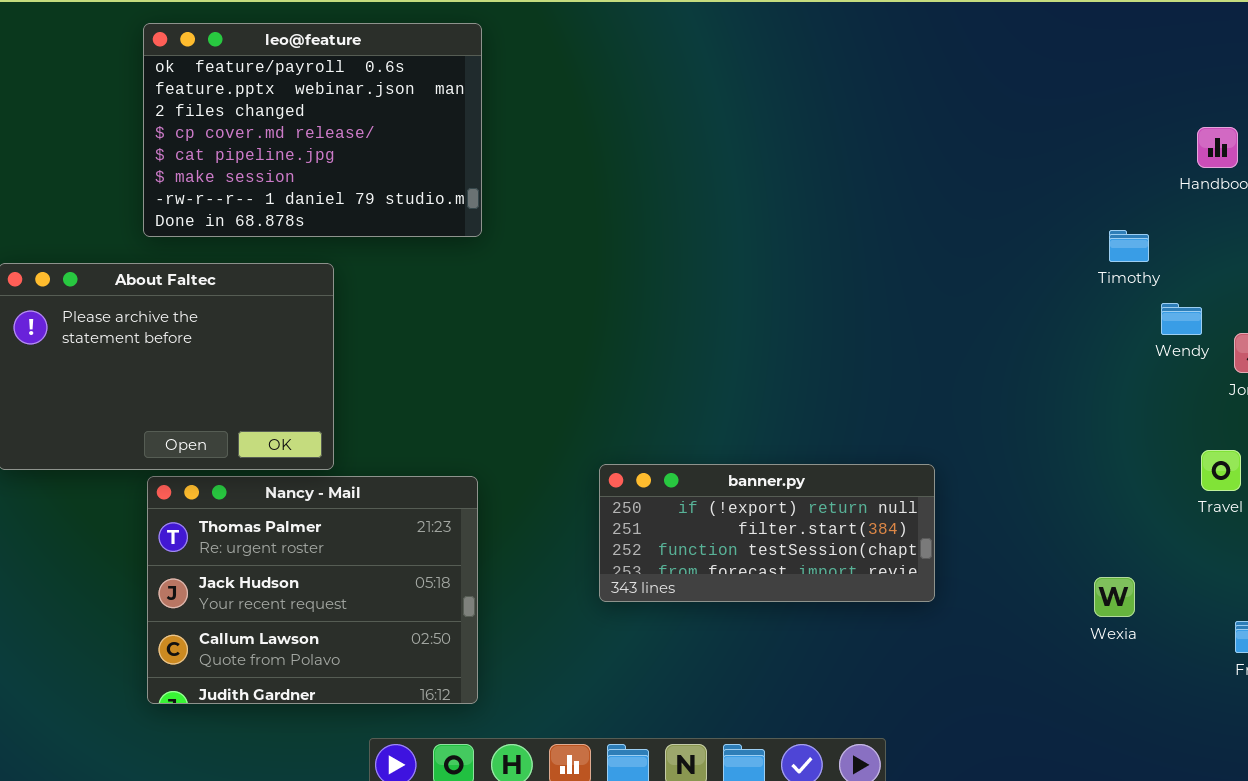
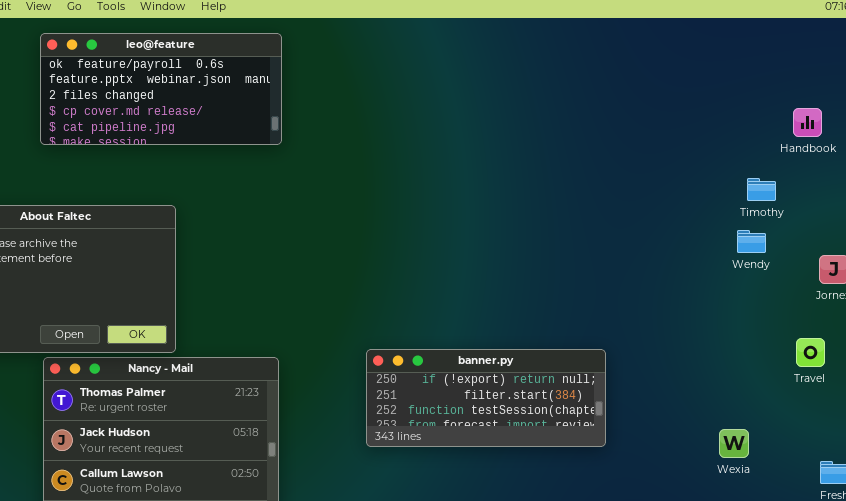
leo@feature: [143,23,482,237] -> [40,33,282,145], resized
Timothy: [1109,230,1149,262] -> [747,178,776,201], moved
Wendy: [1161,303,1202,335] -> [737,230,766,253], moved

